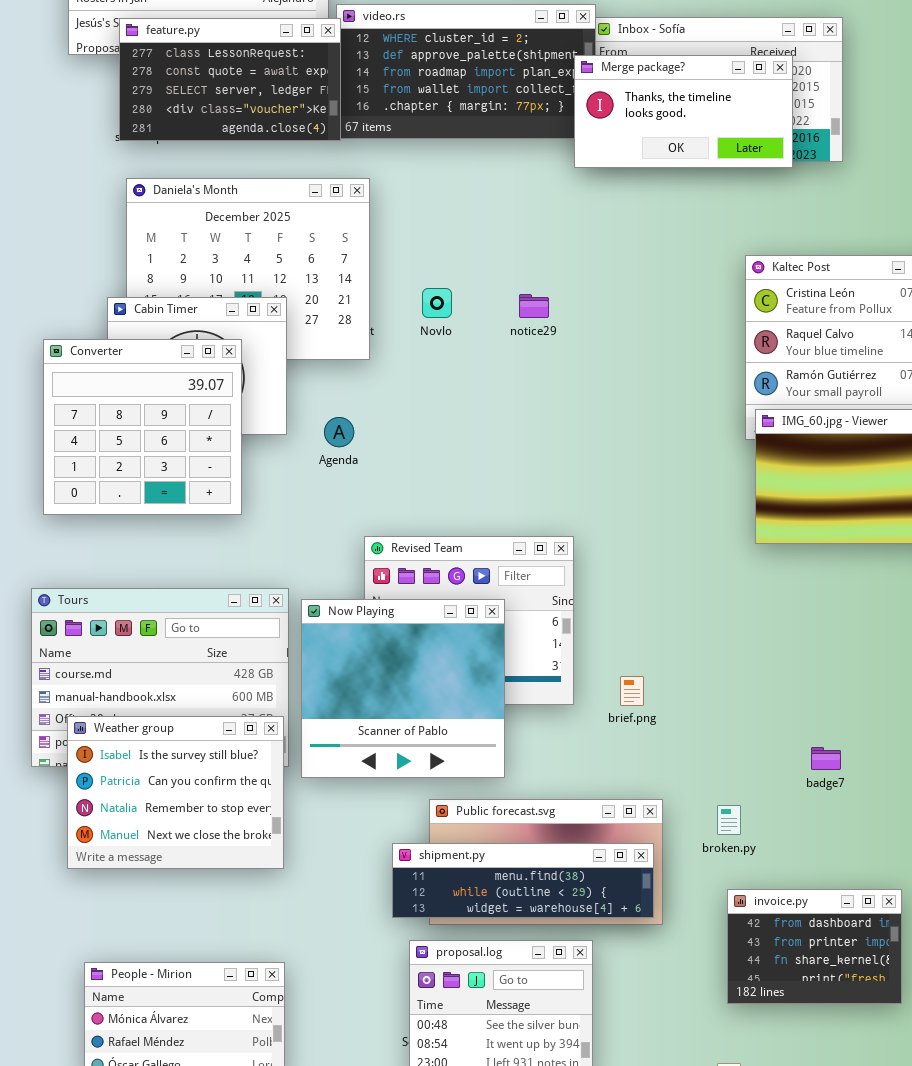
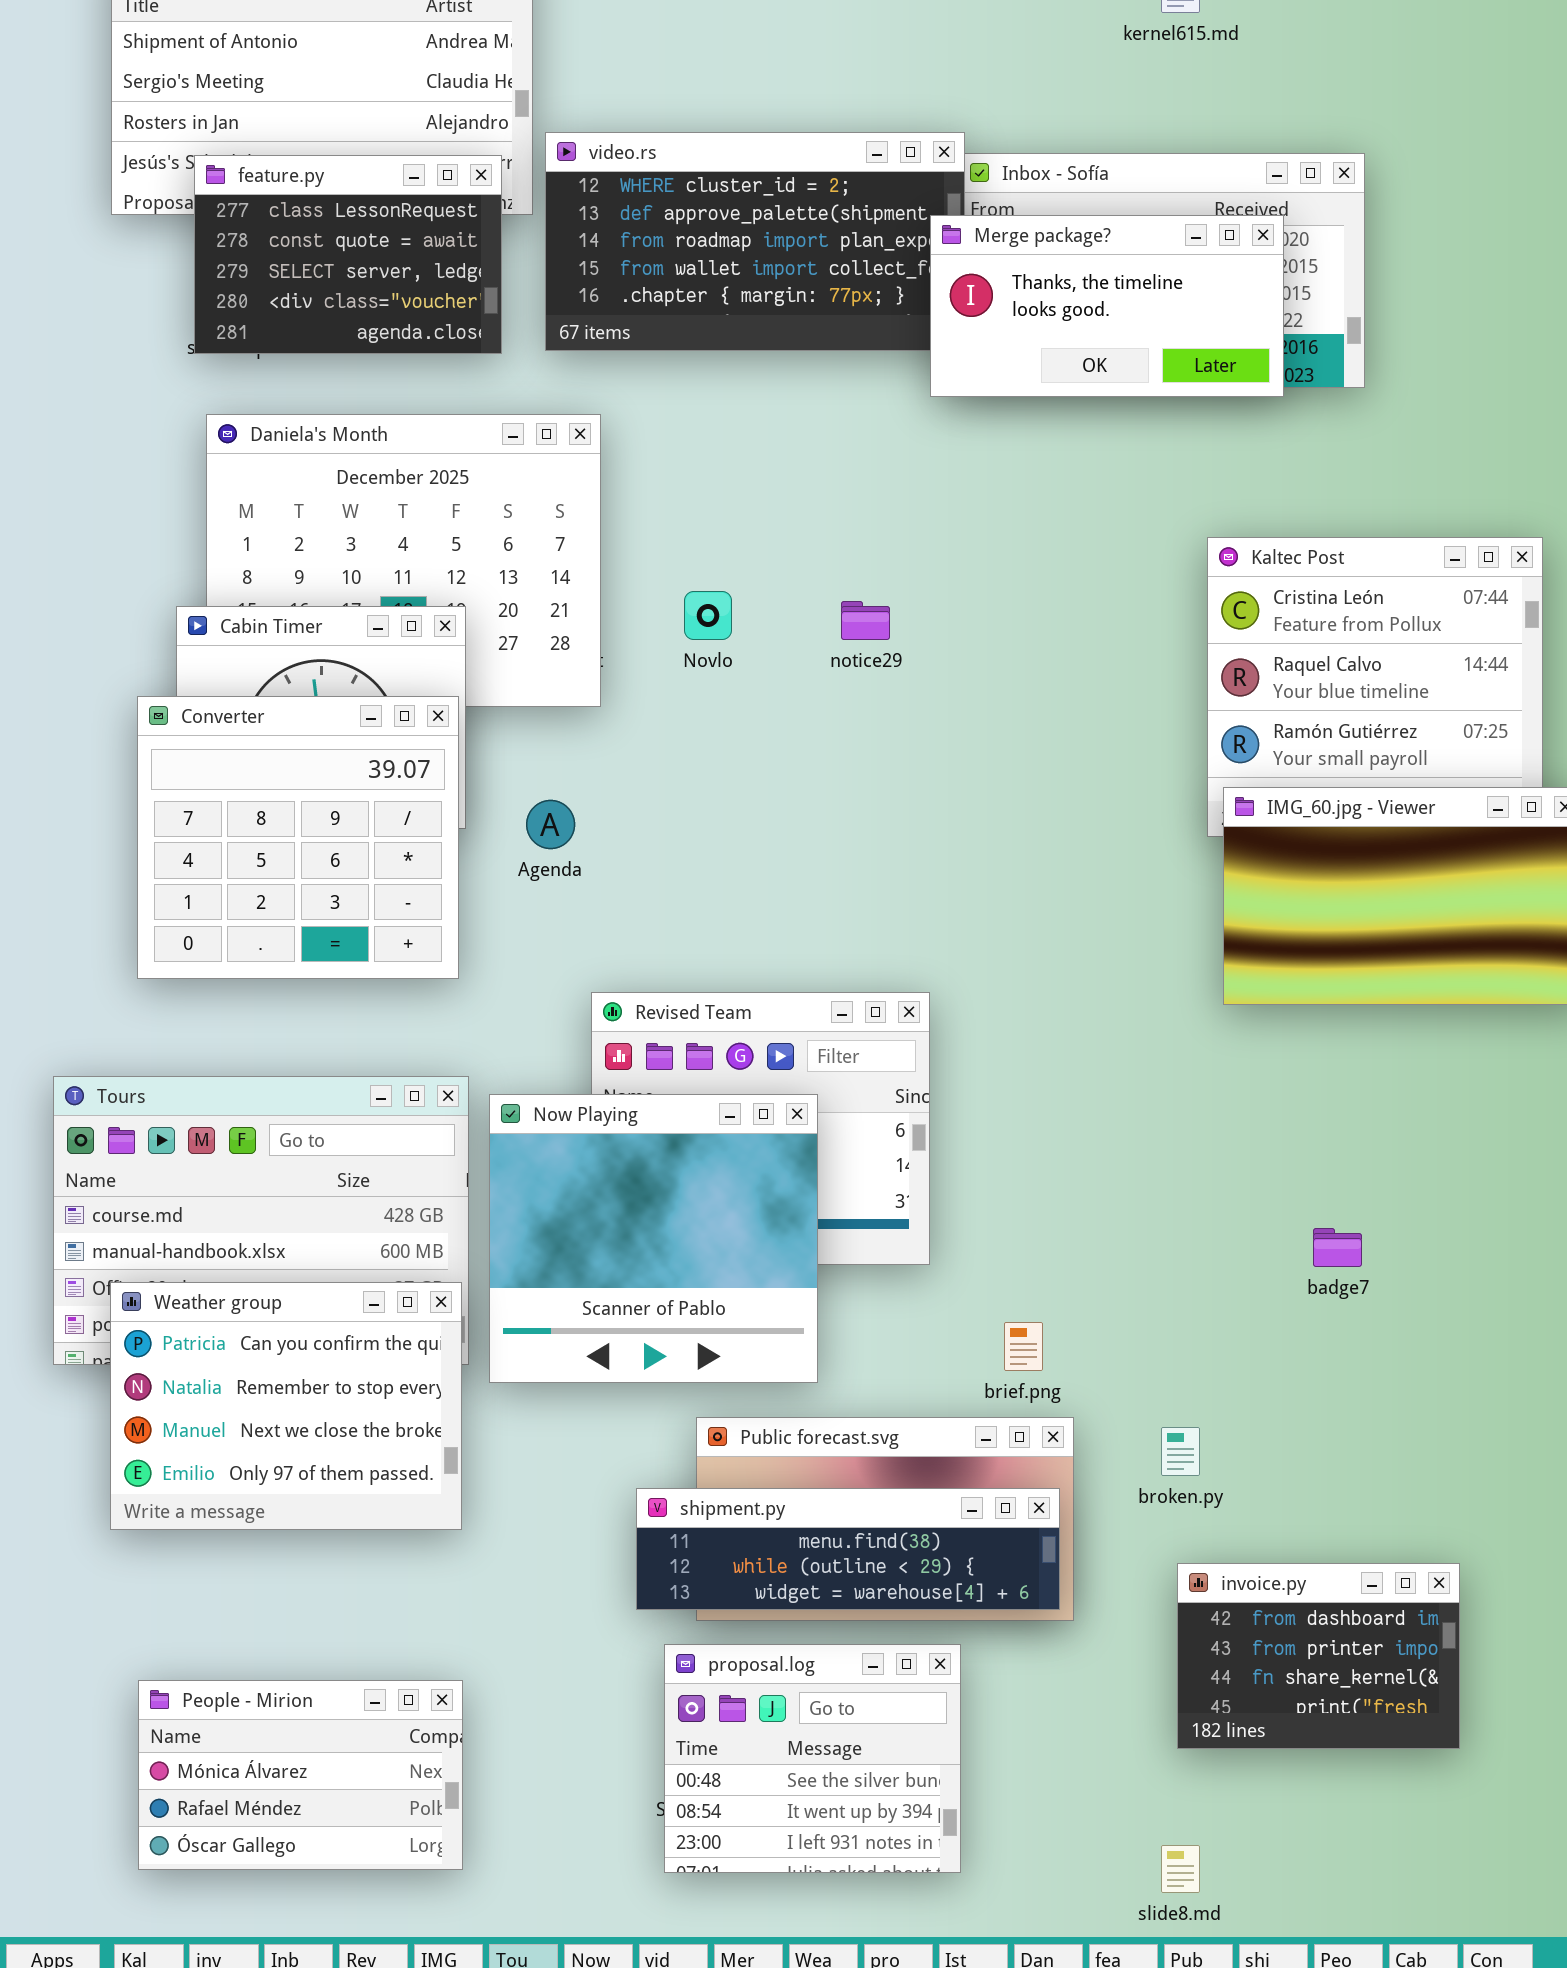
feature.py: [119,18,341,141] -> [194,155,502,354], resized
Converter: [43,339,242,515] -> [137,696,459,979], moved
brief.png: [620,676,644,706] -> [1004,1322,1043,1371], moved
Weather group: [67,716,284,869] -> [110,1282,462,1530], scrolled down 1 row
badge7: [811,747,841,770] -> [1313,1228,1362,1267], moved

